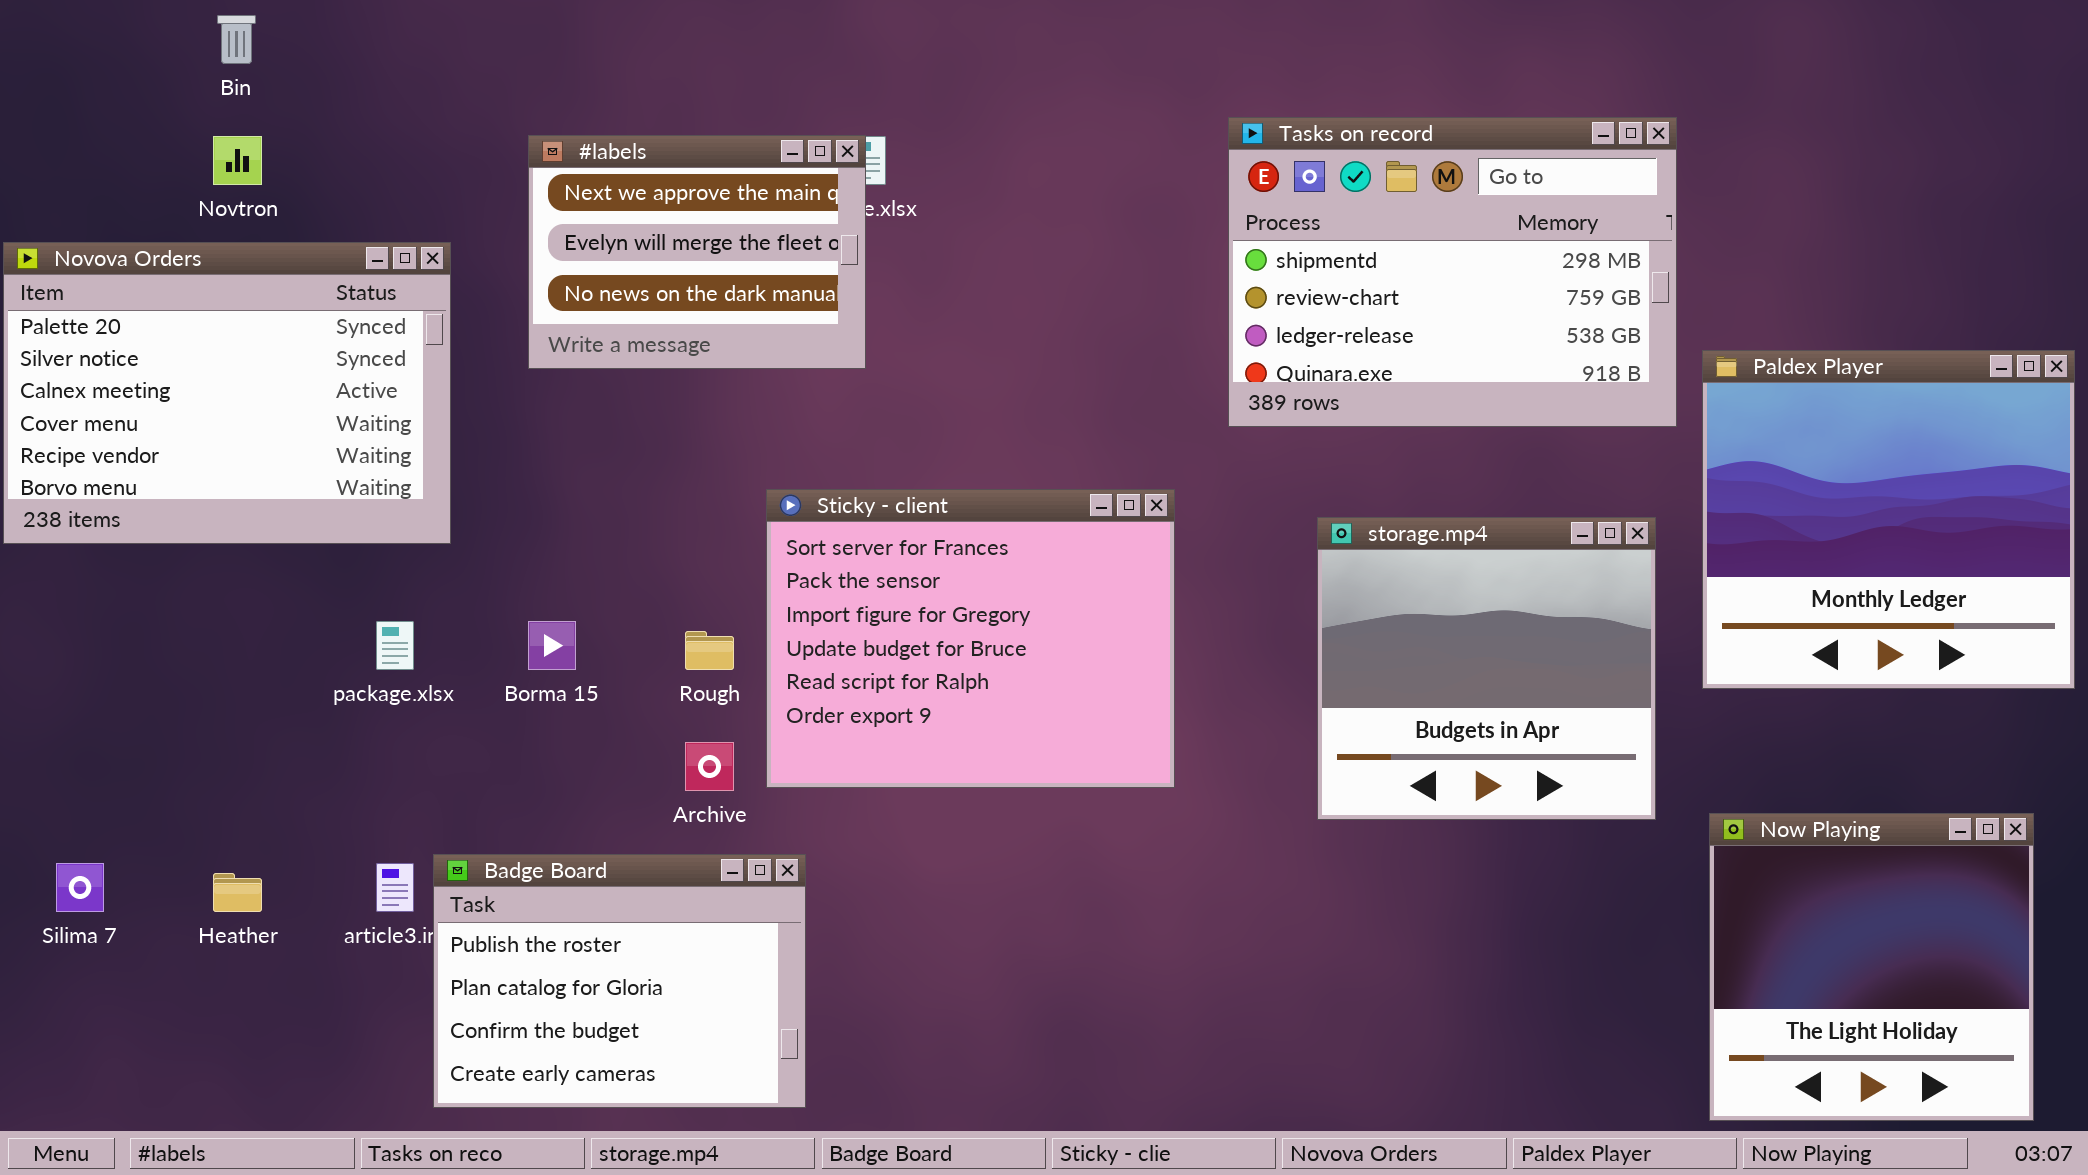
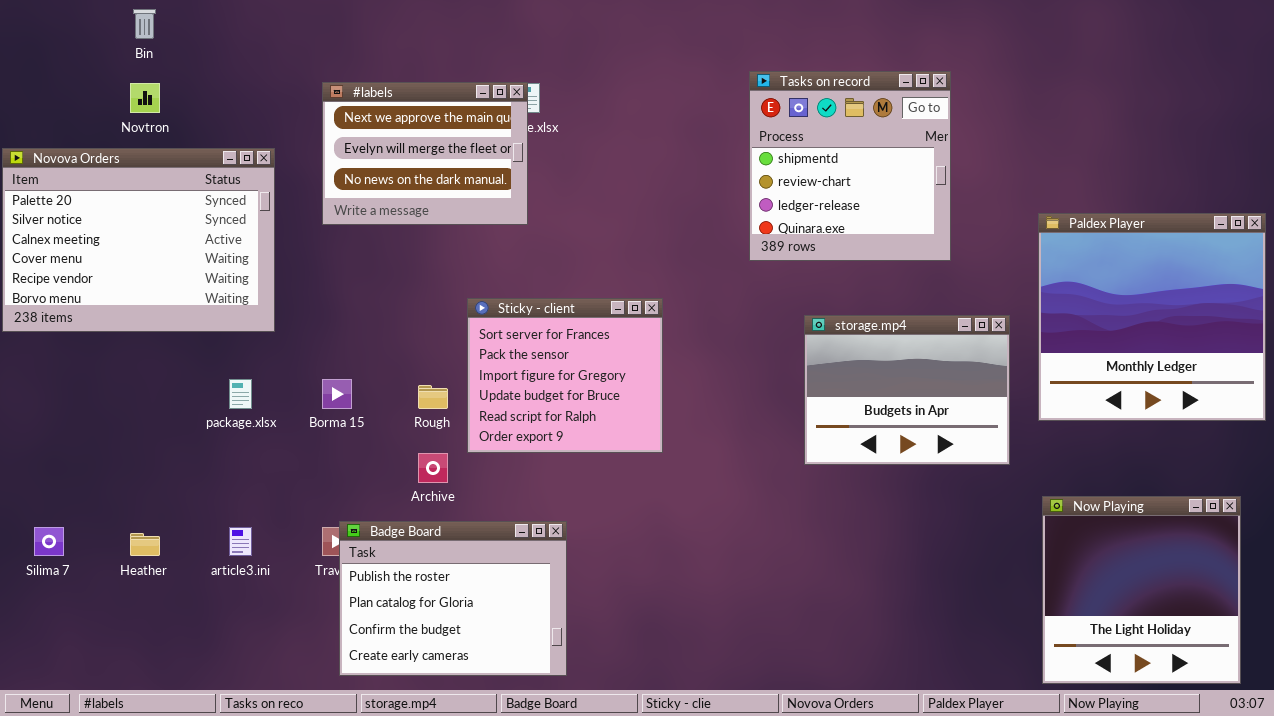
Tasks on record: [1228,117,1677,427] -> [749,71,951,261], resized
Sticky - client: [766,489,1175,788] -> [467,298,663,453], resized
storage.mp4: [1317,517,1656,820] -> [804,315,1010,465], resized
Badge Board: [433,854,806,1108] -> [339,521,567,676], moved

